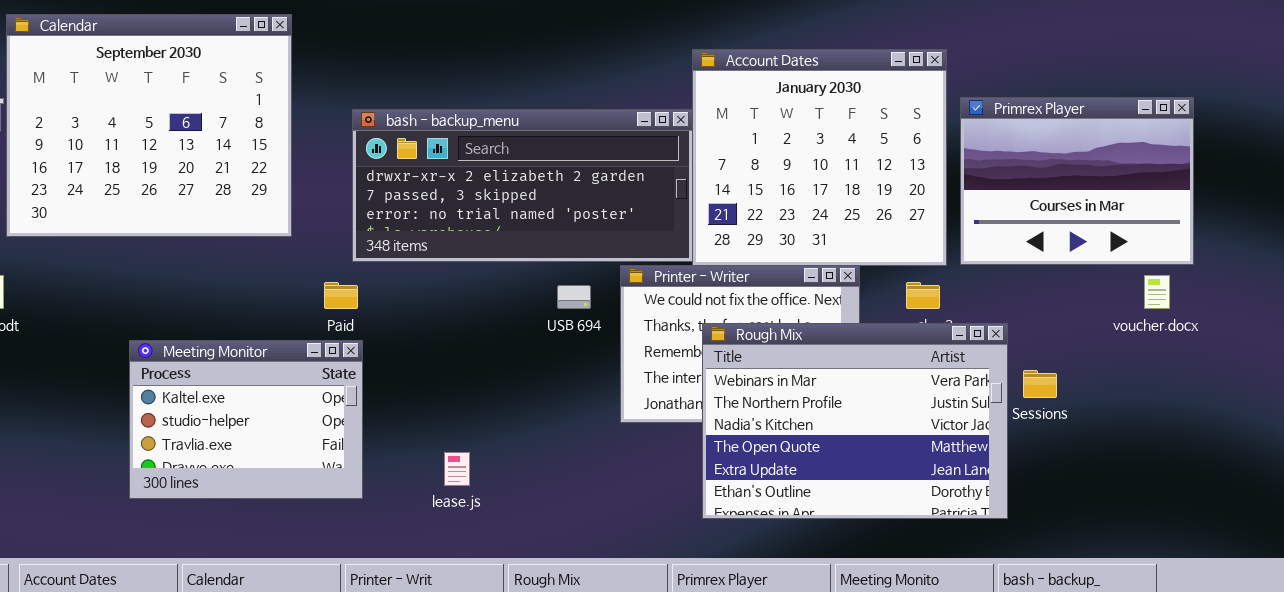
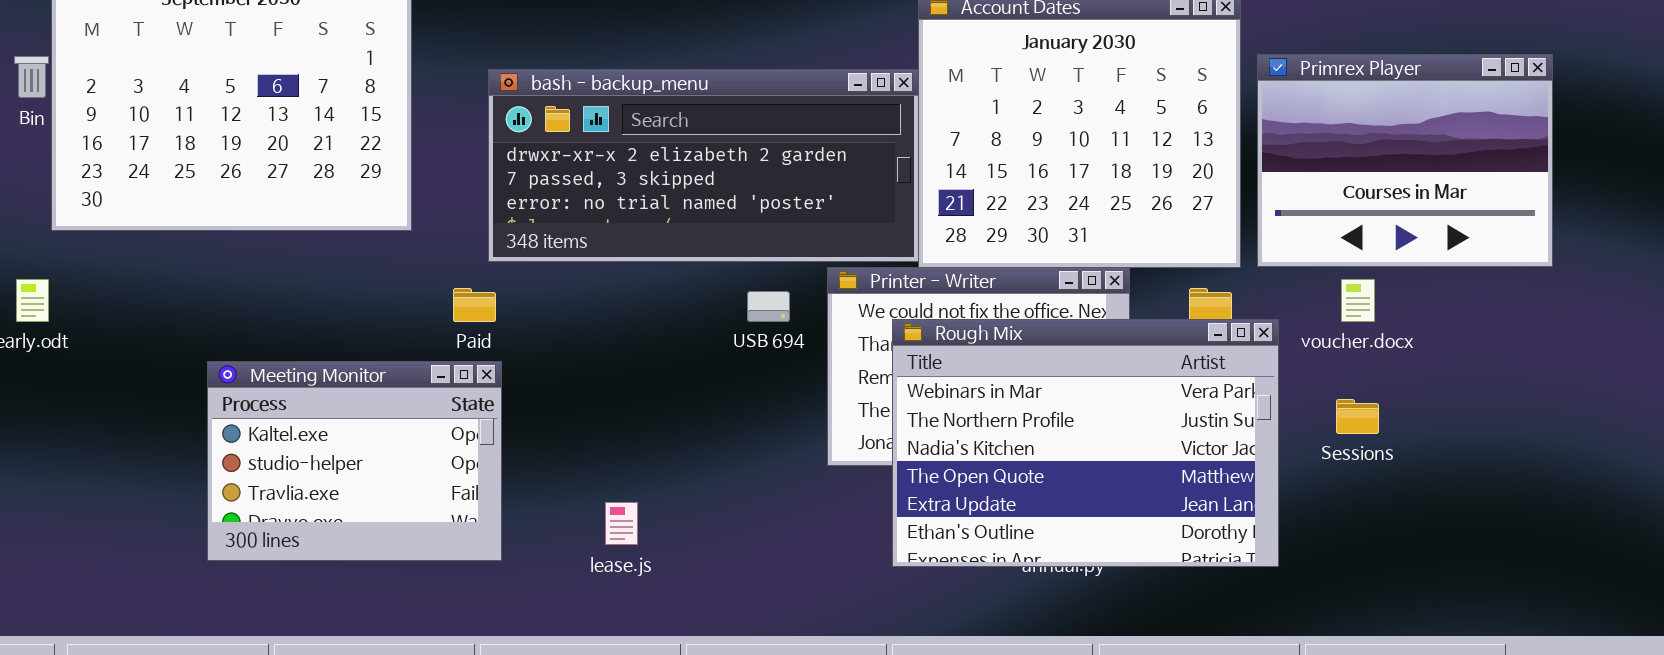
voucher.docx: [1144,275,1170,309] -> [1341,279,1375,322], moved
Rough Mix: [702,323,1008,519] -> [892,319,1279,567], moved

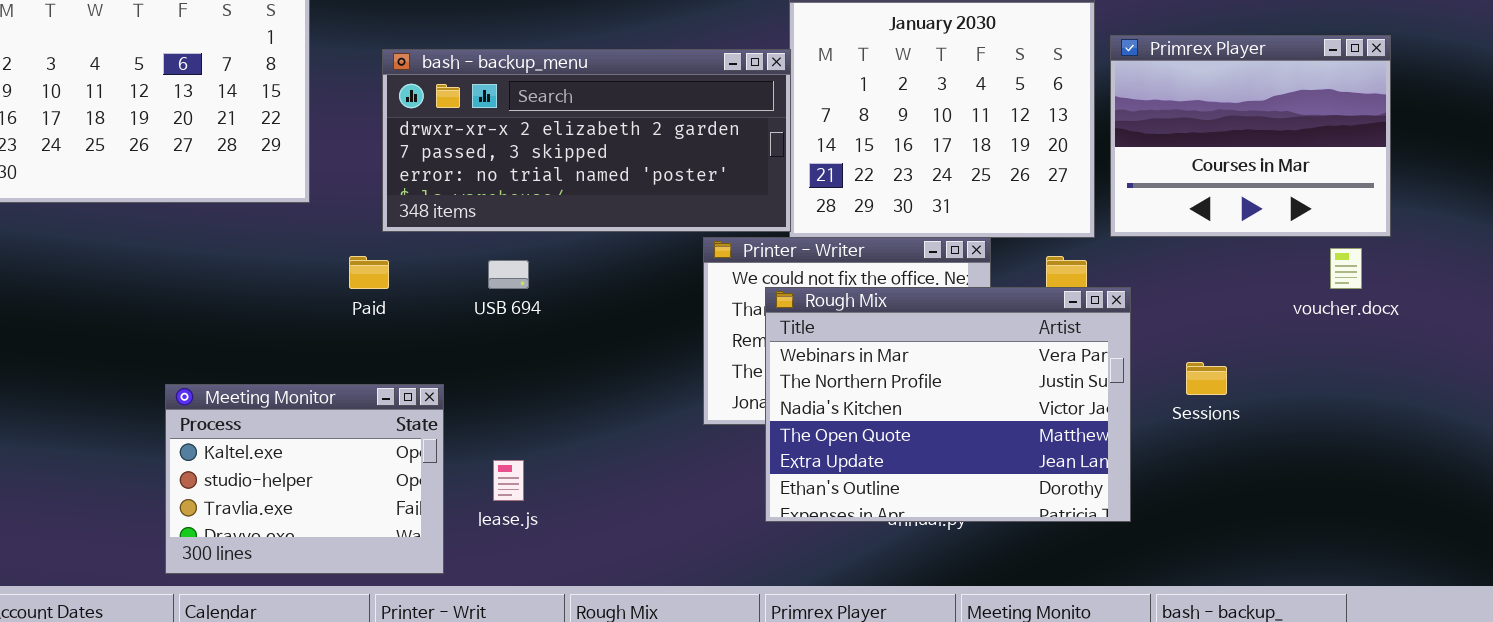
voucher.docx: [1341,279,1375,322] -> [1330,248,1362,289], moved
USB 694: [747,291,790,322] -> [488,260,529,289], moved
Meeting Monitor: [207,361,502,561] -> [165,384,444,574], moved

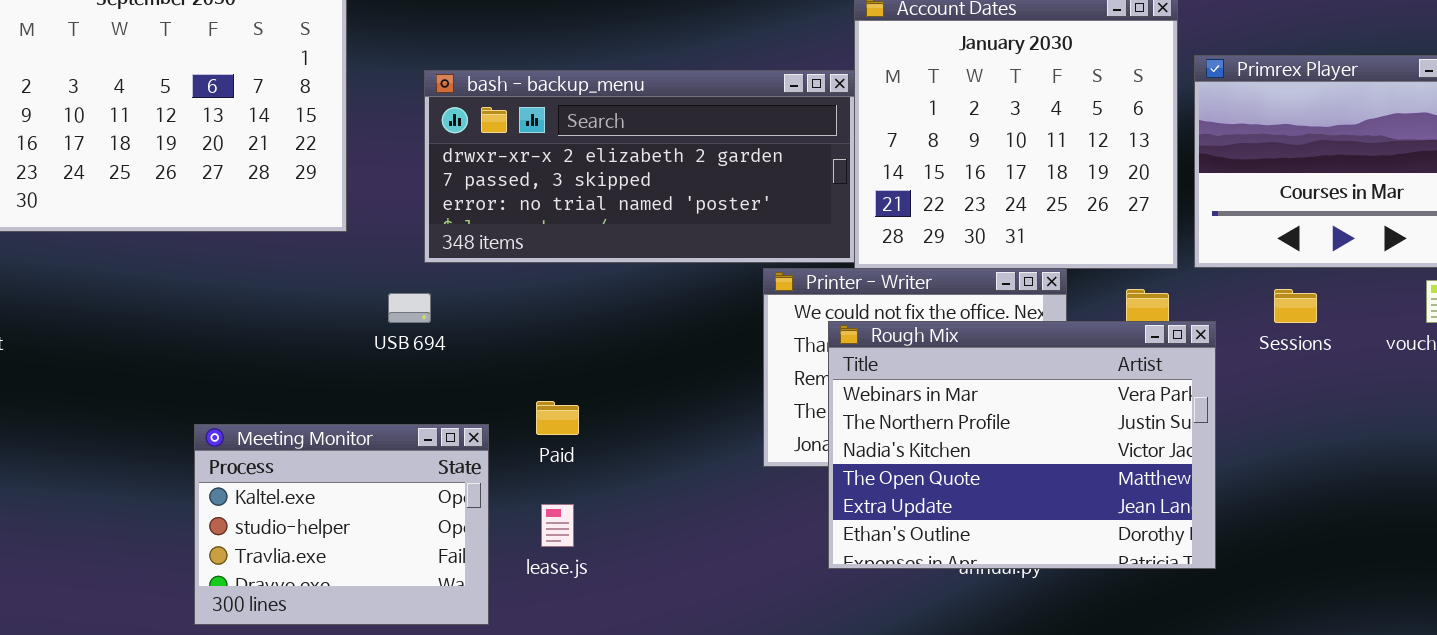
Paid: [349,256,389,289] -> [536,401,579,435], moved
USB 694: [488,260,529,289] -> [388,293,431,323], moved
Sessions: [1186,362,1227,395] -> [1274,289,1317,323], moved

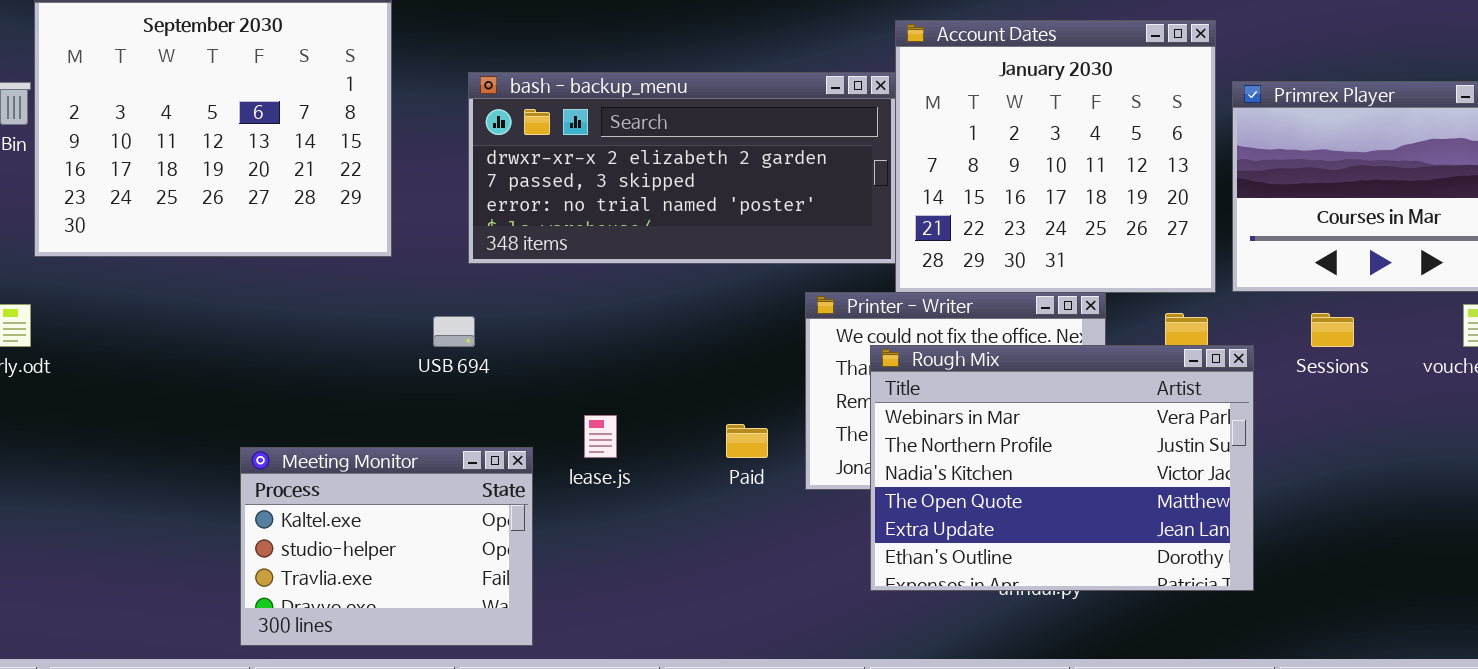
bash - backup_menu: [424,70,855,263] -> [468,72,896,264], moved
Paid: [536,401,579,435] -> [726,424,768,458], moved
lease.js: [541,504,574,547] -> [584,415,617,458], moved

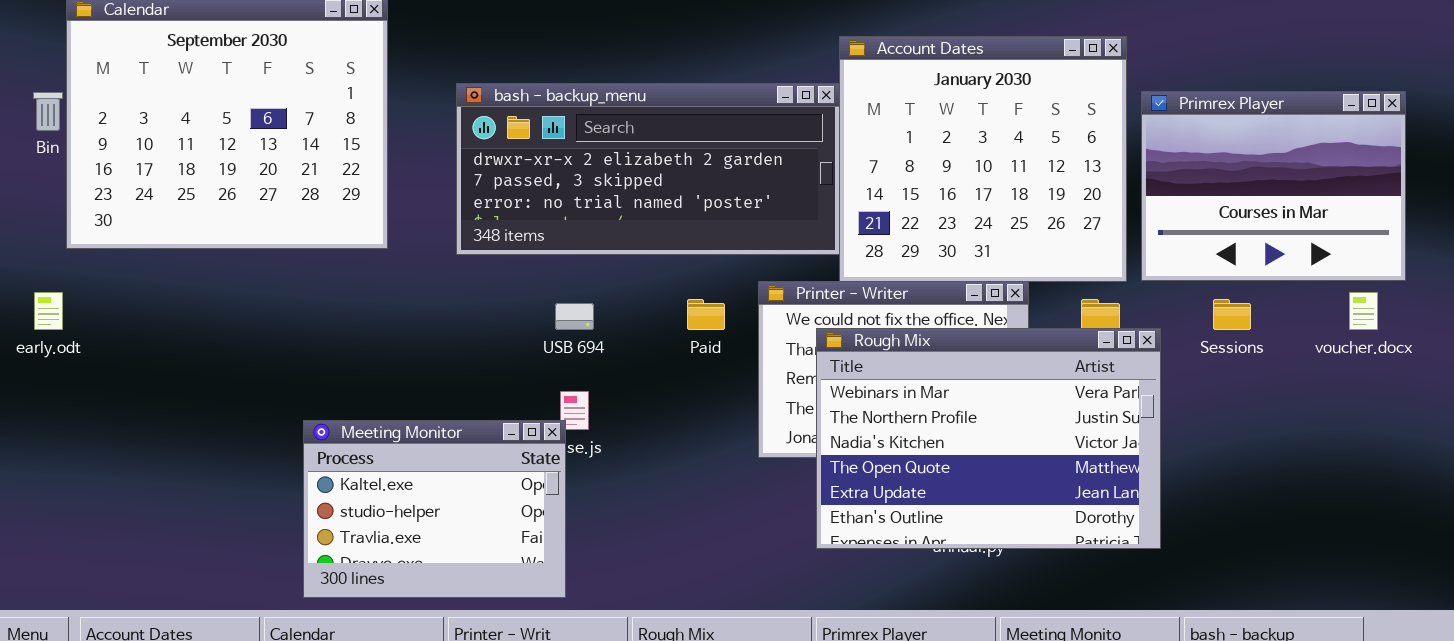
USB 694: [433,316,475,347] -> [555,303,594,330], moved
Paid: [726,424,768,458] -> [687,299,725,330], moved
Meeting Monitor: [240,447,533,646] -> [303,420,566,598], moved

